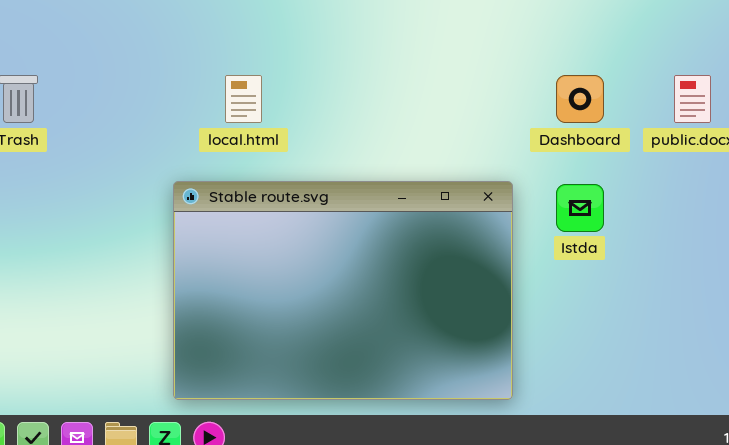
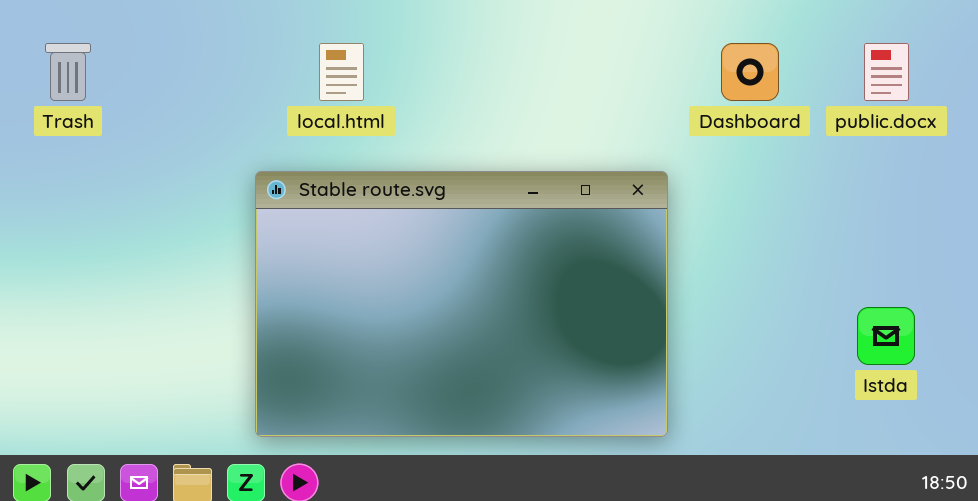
Istda: [556,184,604,232] -> [857,307,915,365], moved

